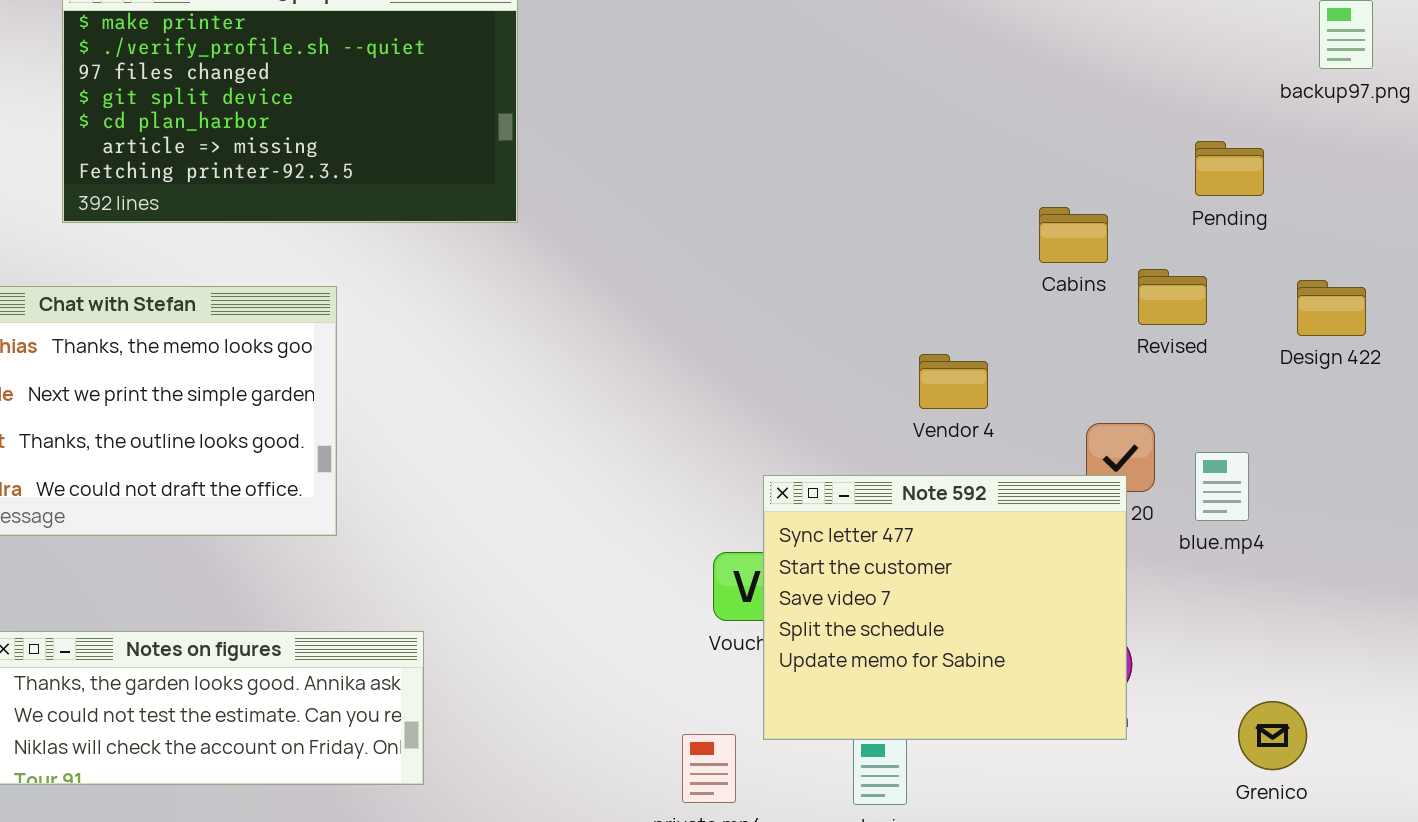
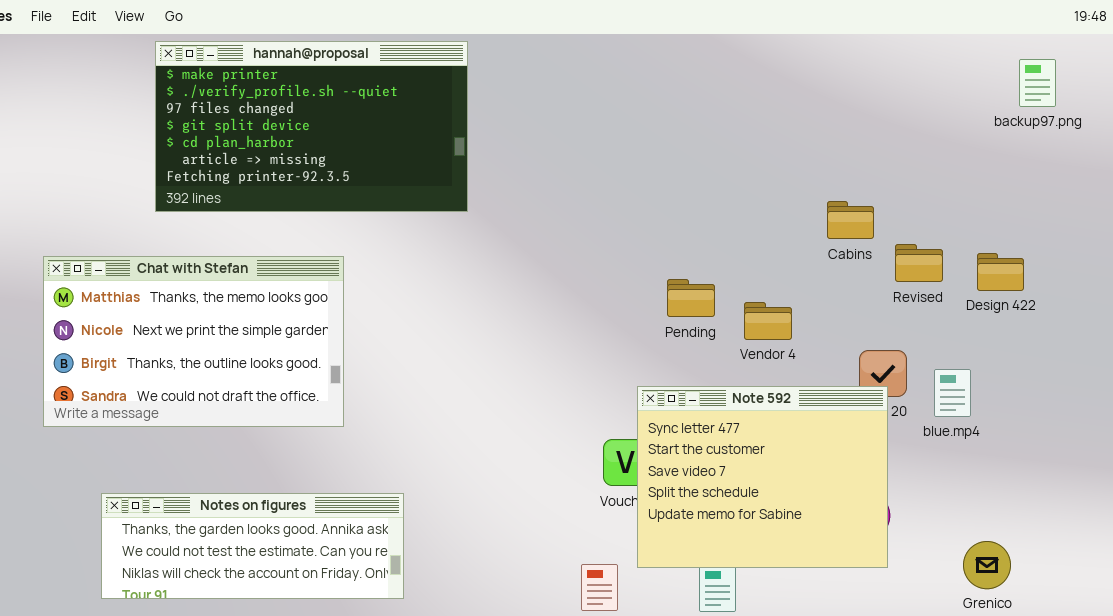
Pending: [1195,141,1264,196] -> [667,279,715,317], moved
Design 422: [1297,280,1366,336] -> [977,253,1024,291], moved

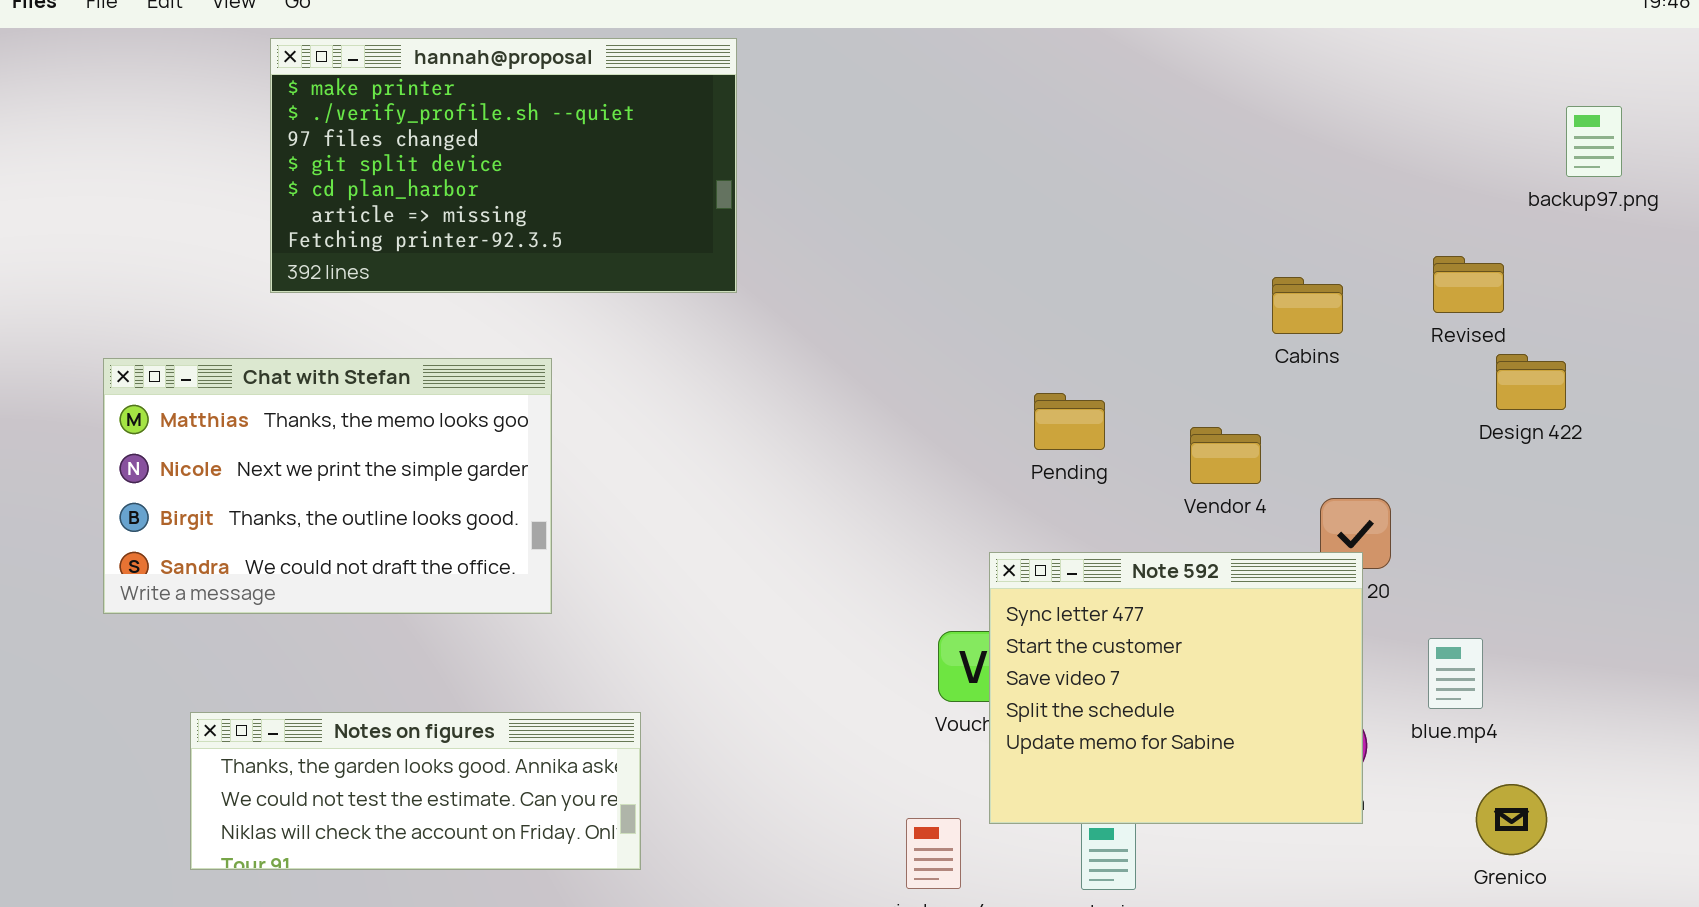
backup97.png: [1019,59,1056,107] -> [1566,106,1622,177], moved
Revised: [895,244,943,282] -> [1433,256,1504,313], moved
Vendor 4: [744,302,792,340] -> [1190,427,1261,484], moved
blue.mp4: [934,369,971,417] -> [1428,638,1483,709], moved

